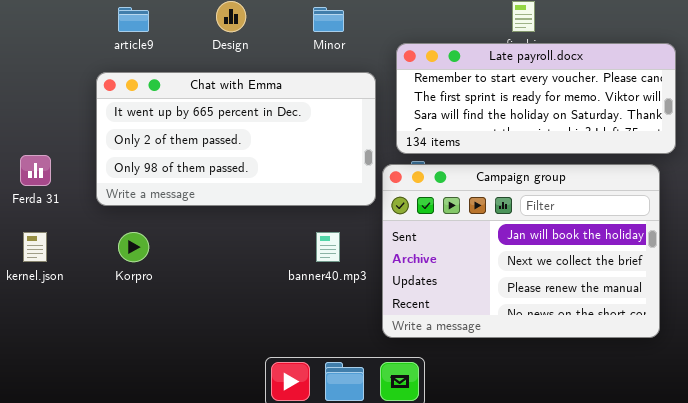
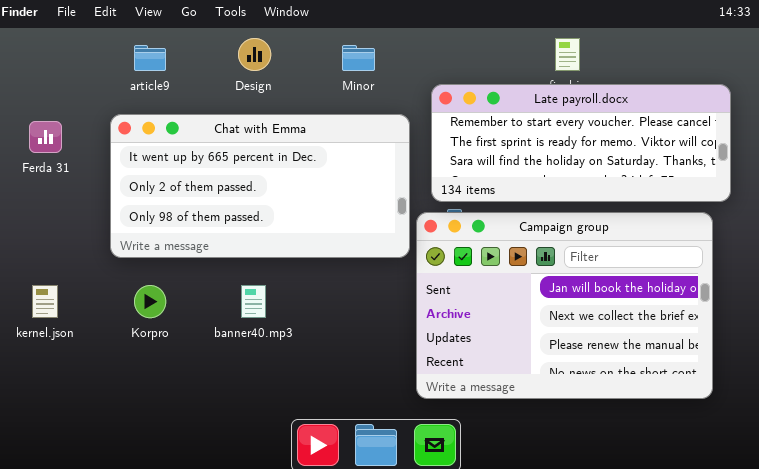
Ferda 31: [20,155,51,186] -> [29,121,62,153], moved
banner40.mp3: [316,232,340,262] -> [241,285,266,318], moved

